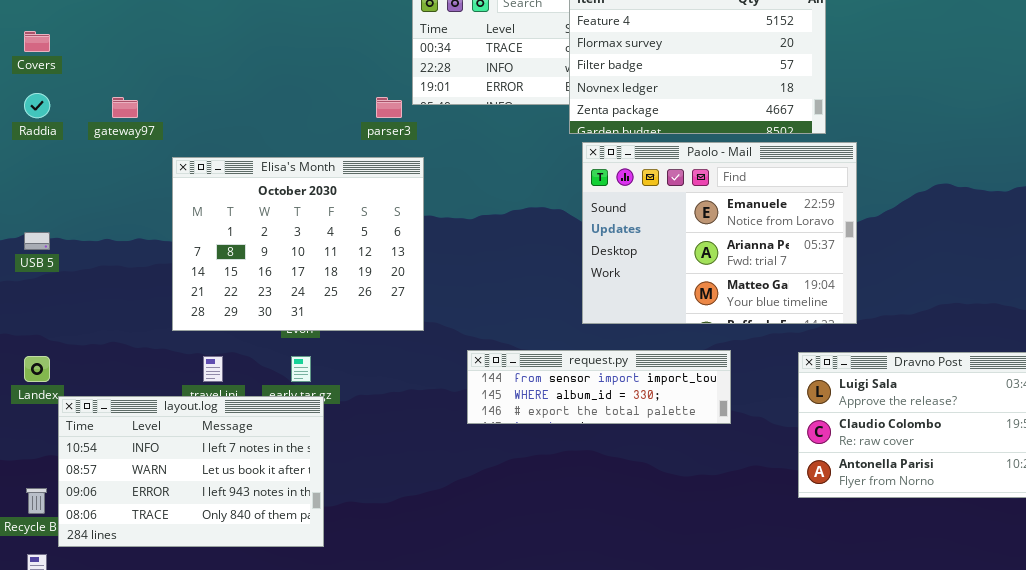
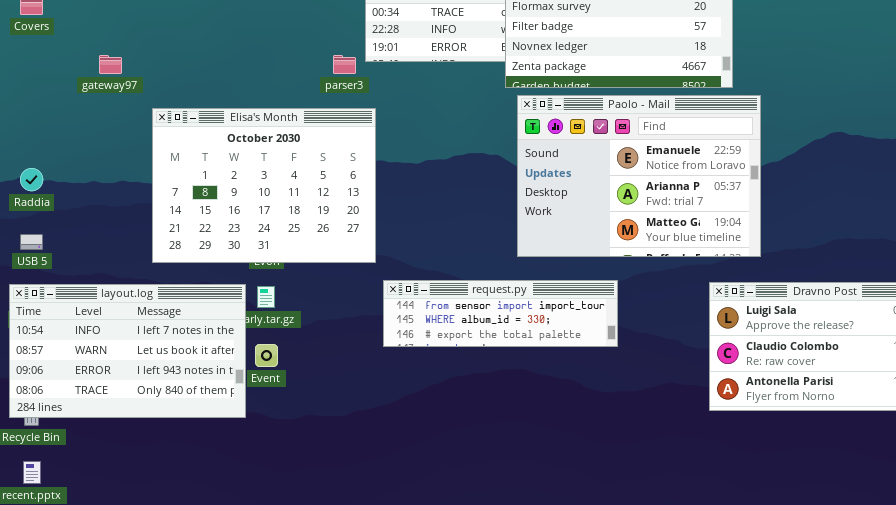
Raddia: [24,93,50,118] -> [20,168,43,191], moved
USB 5: [24,232,50,250] -> [20,234,43,250], moved
request.py: [467,350,731,424] -> [383,280,618,347], moved
layout.log: [58,396,324,547] -> [9,284,246,418], moved

